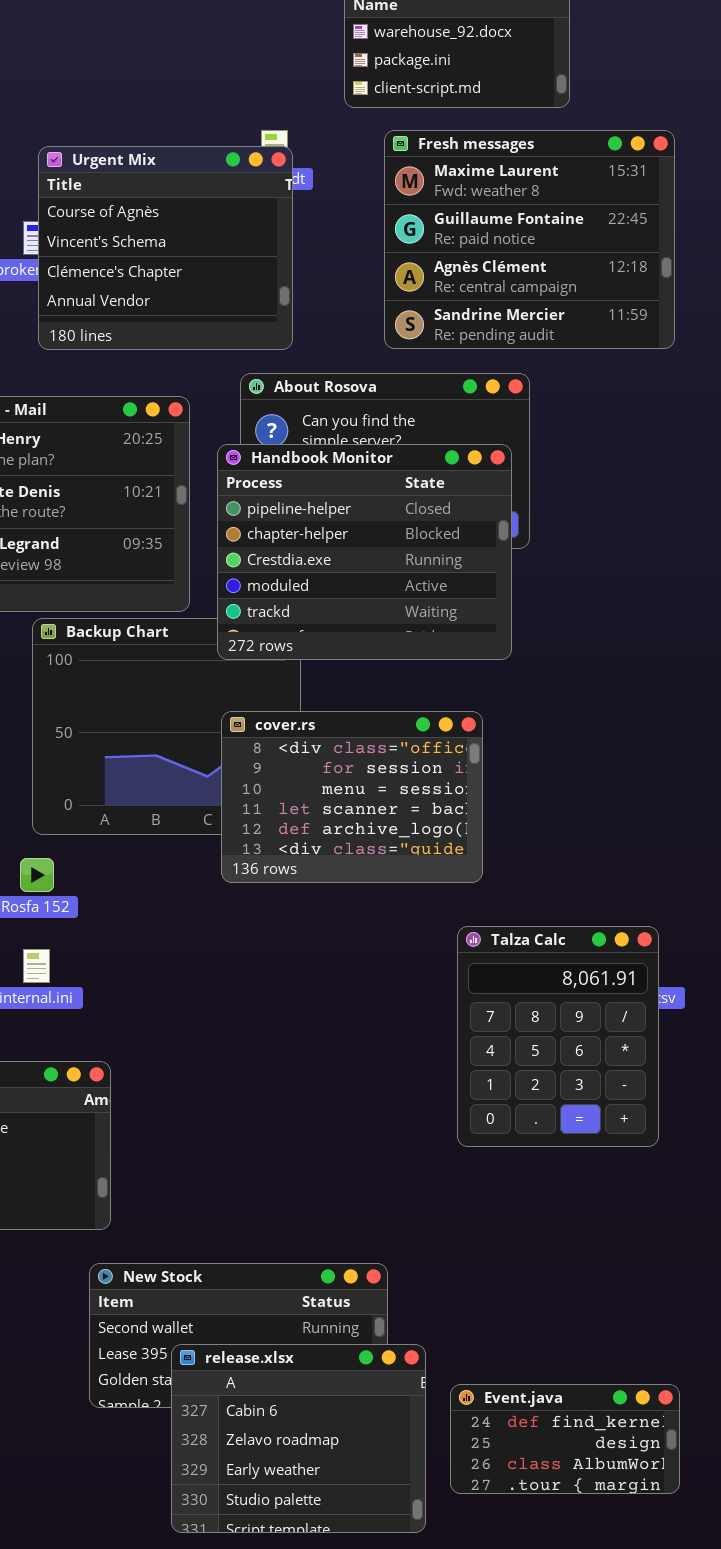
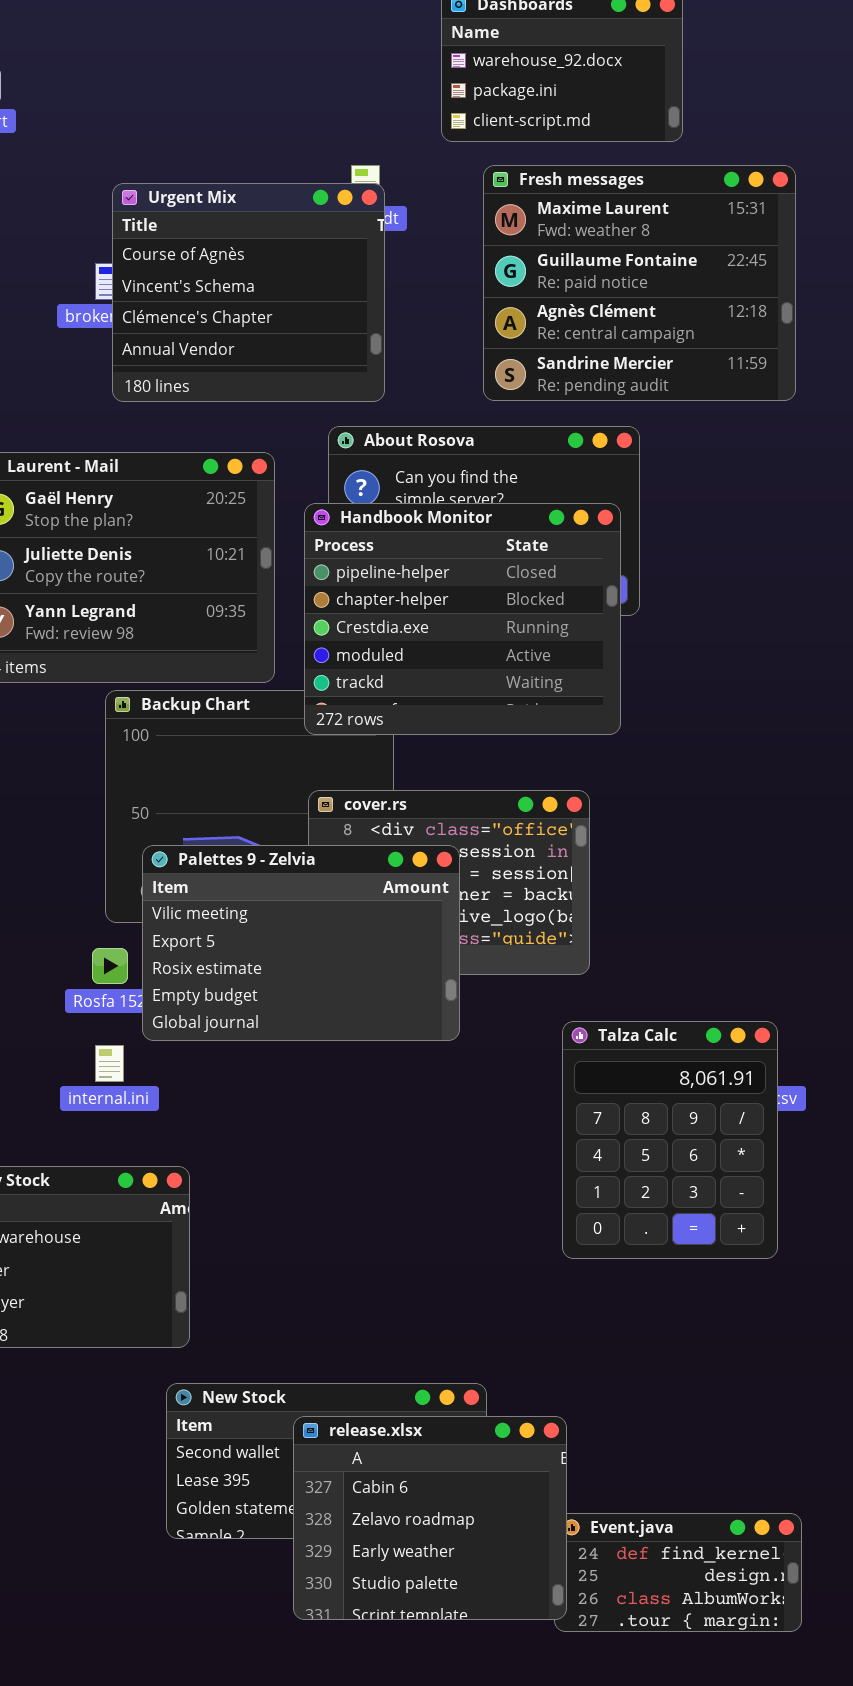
Palettes 9 - Zelvia: none -> [142,845,460,1041], opened
release.xlsx: [171,1344,426,1533] -> [293,1416,567,1620], moved

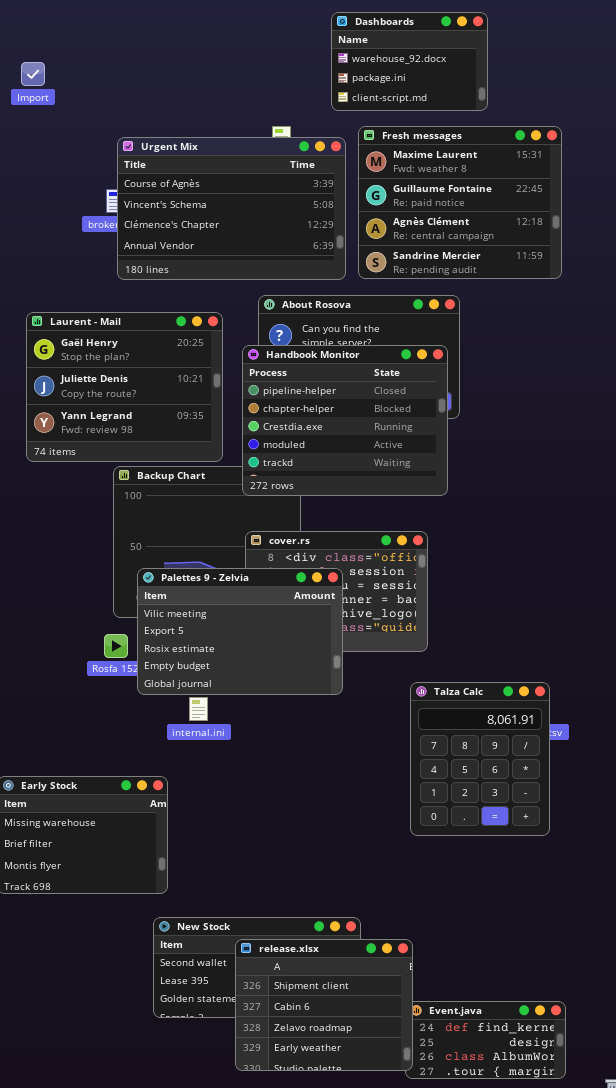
Urgent Mix: [112,183,385,402] -> [117,137,346,280], resized
internal.ini: [95,1045,124,1082] -> [189,697,208,721], moved
release.xlsx: [293,1416,567,1620] -> [235,939,413,1071], scrolled up 1 row

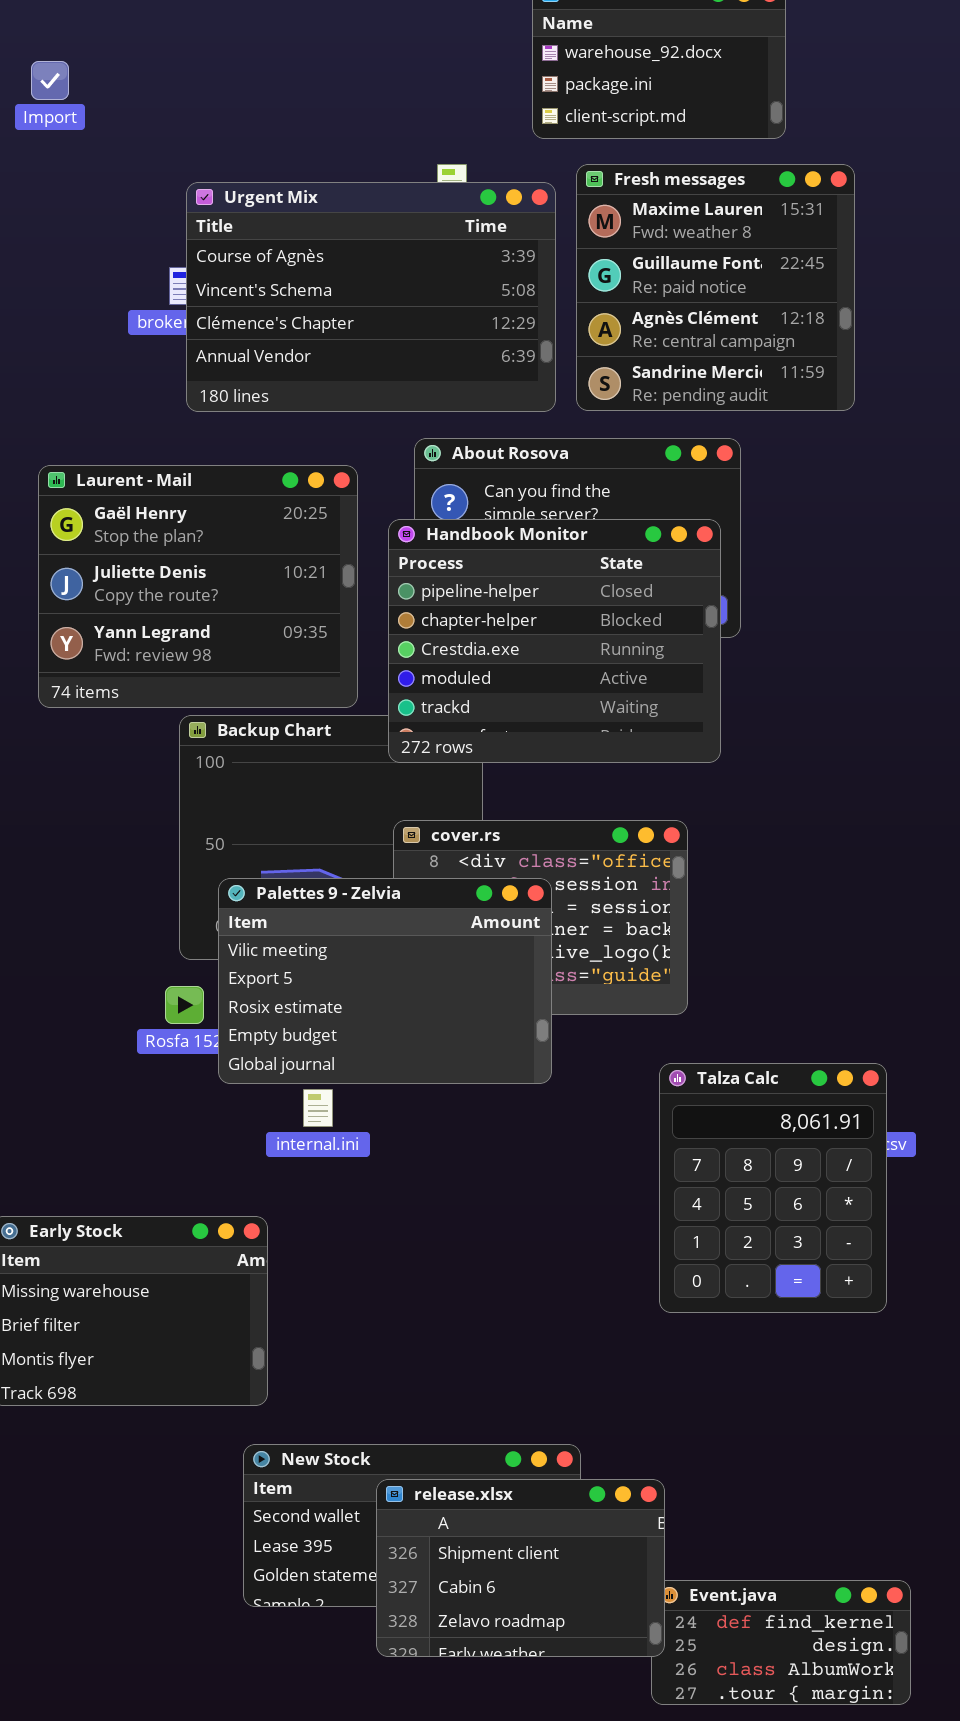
Fresh messages: [358,126,562,279] -> [576,164,855,411], resized
release.xlsx: [235,939,413,1071] -> [376,1479,665,1657], resized

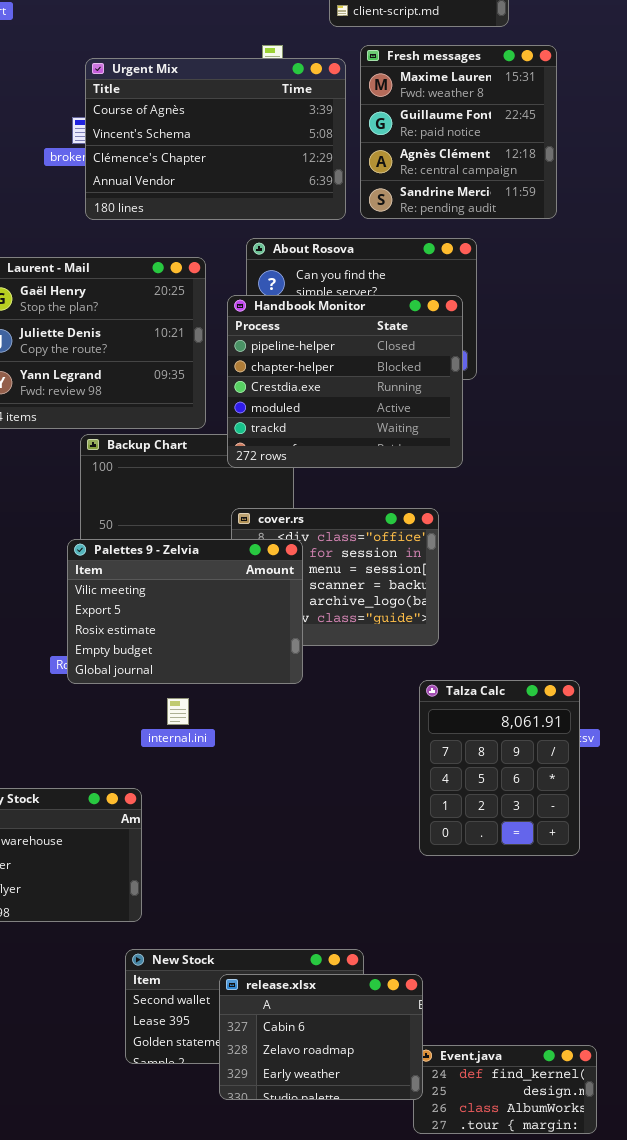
Palettes 9 - Zelvia: [218,878,552,1084] -> [67,539,303,684], moved
release.xlsx: [376,1479,665,1657] -> [219,974,423,1100], scrolled down 1 row

